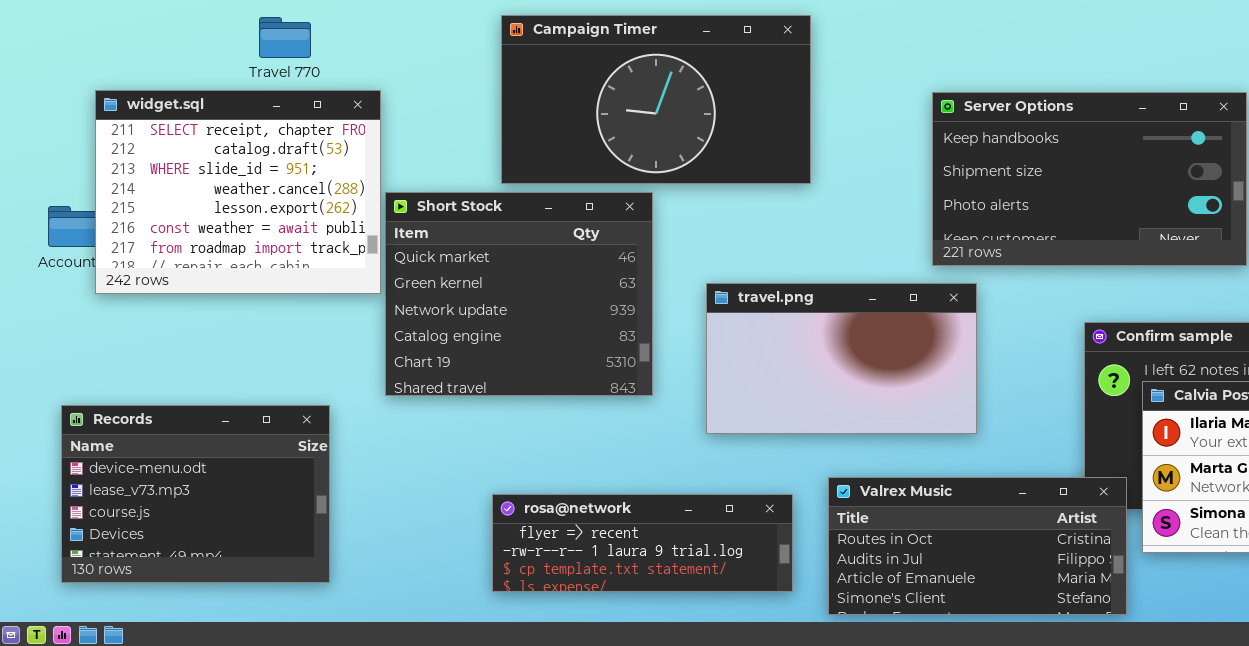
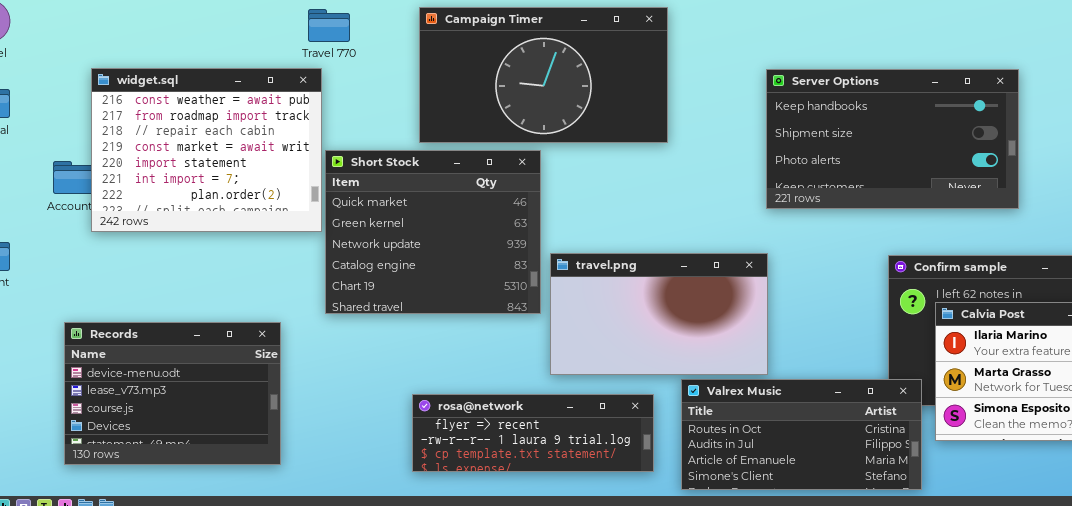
Travel 770: [259,17,311,58] -> [308,9,350,42], moved
widget.sql: [95,90,381,294] -> [91,68,322,232], scrolled down 5 rows
travel.png: [706,283,977,434] -> [550,253,768,375], moved

